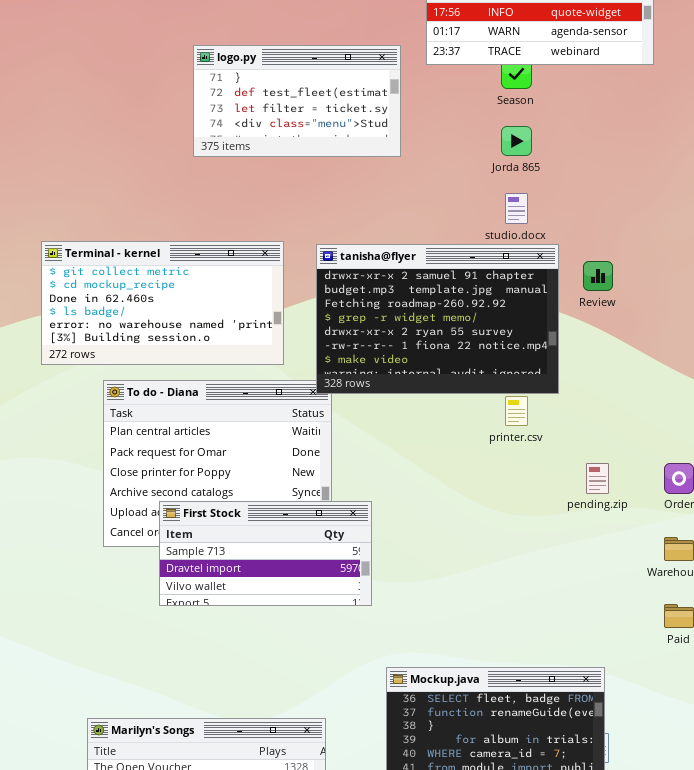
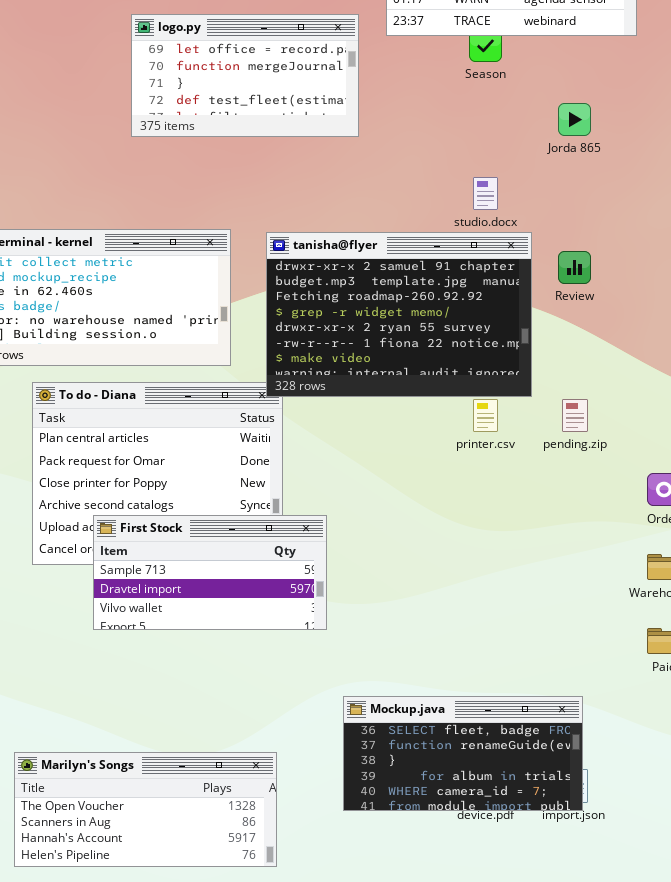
logo.py: [193,45,401,157] -> [131,14,359,137], scrolled up 2 rows
Jorda 865: [501,126,532,156] -> [558,103,591,136], moved
pending.zip: [586,463,609,494] -> [562,399,588,432], moved

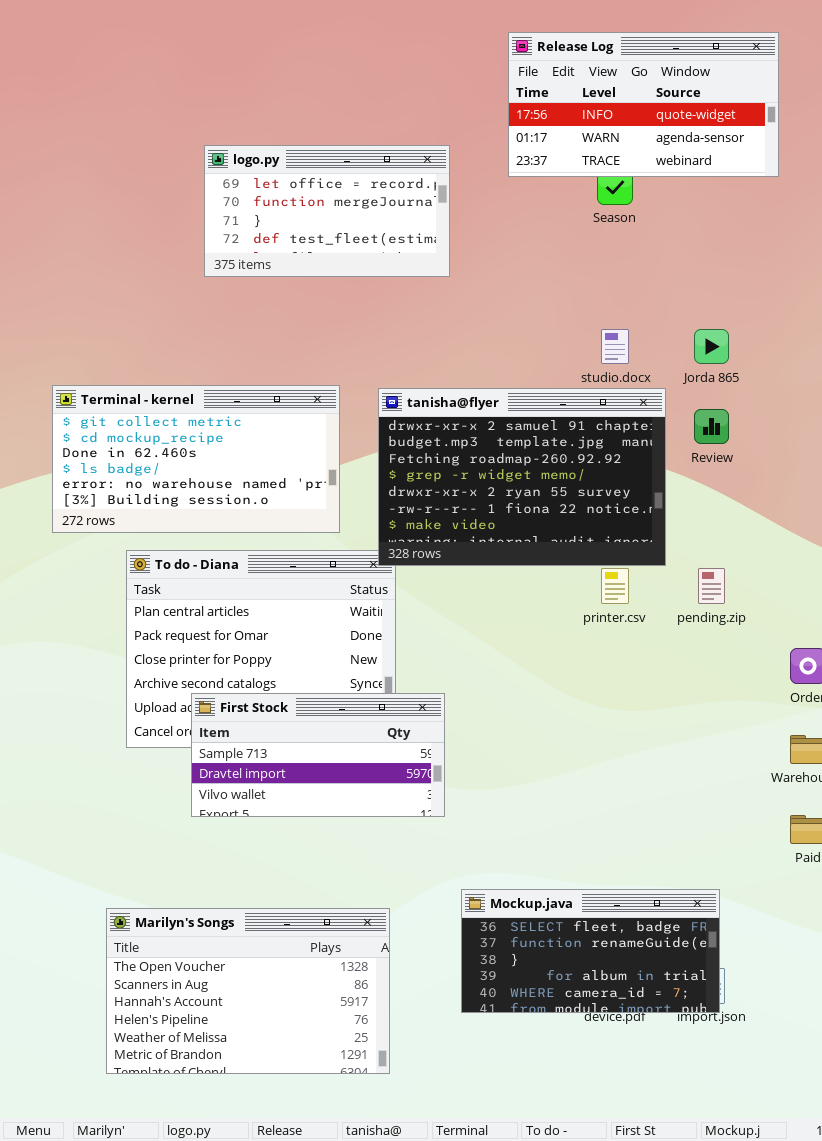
logo.py: [131,14,359,137] -> [204,145,450,277], moved
Jorda 865: [558,103,591,136] -> [694,329,729,364], moved
Marilyn's Songs: [14,752,277,867] -> [106,908,390,1074], resized

